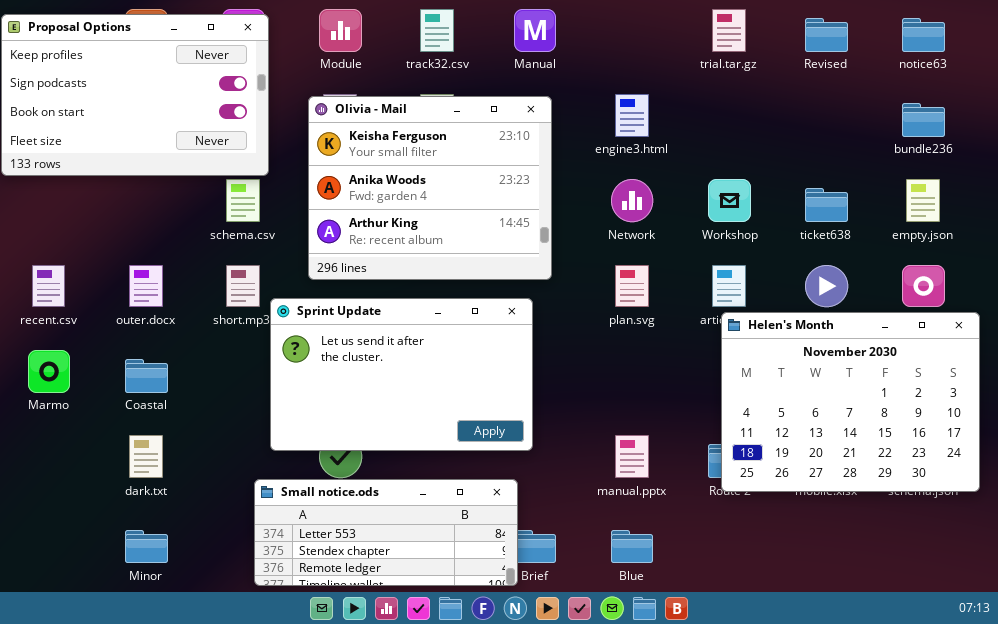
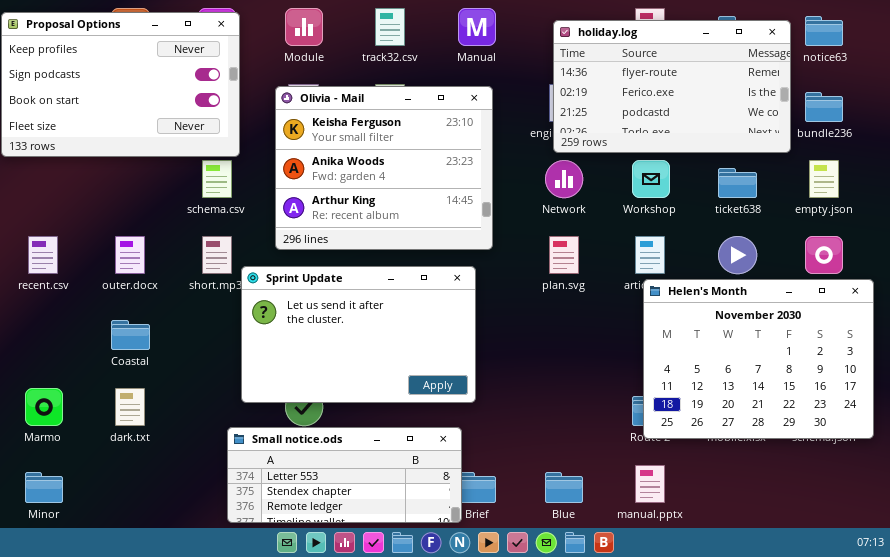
holiday.log: none -> [553,20,791,153], opened
Marmo: [28,350,70,393] -> [25,388,63,426], moved
manual.pptx: [615,435,649,478] -> [635,465,665,503], moved
Minor: [125,530,168,563] -> [25,472,63,503], moved

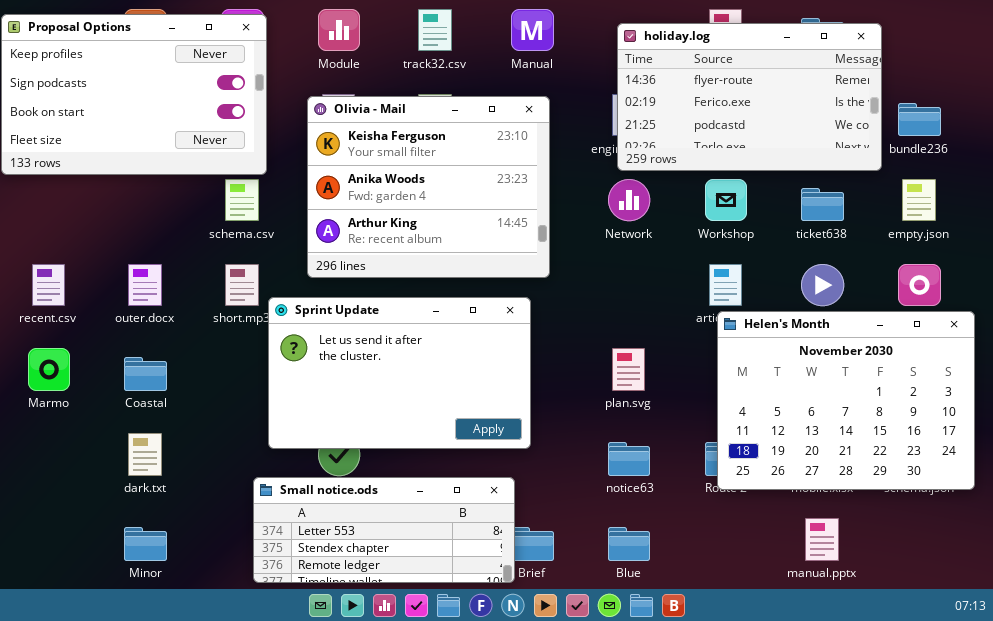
notice63: [805,16,843,46] -> [608,442,650,476], moved
plan.svg: [549,236,579,274] -> [612,348,645,391], moved
Marmo: [25,388,63,426] -> [28,348,70,391], moved
manual.pptx: [635,465,665,503] -> [805,518,839,561], moved
Minor: [25,472,63,503] -> [124,527,167,561], moved

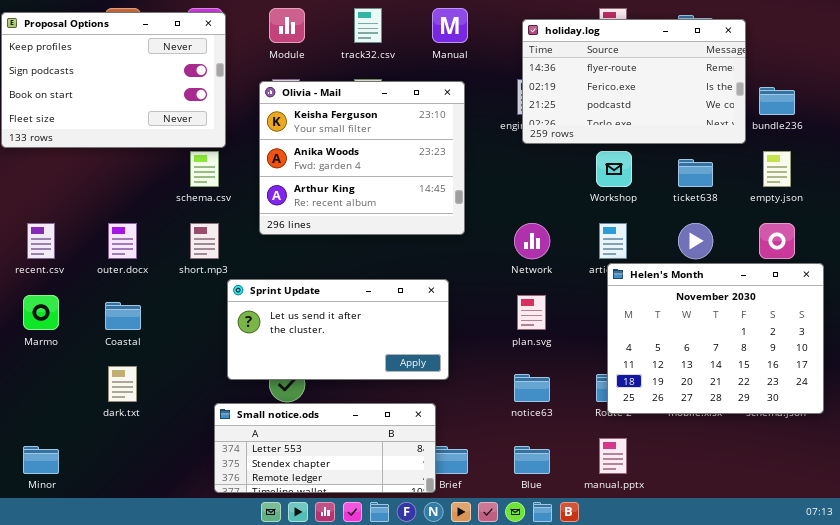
Network: [608,179,650,221] -> [514,223,550,259], moved
Sprint Update: [268,297,531,449] -> [227,279,449,380], resized
manual.pptx: [805,518,839,561] -> [599,438,627,474], moved
Minor: [124,527,167,561] -> [23,446,59,474], moved

